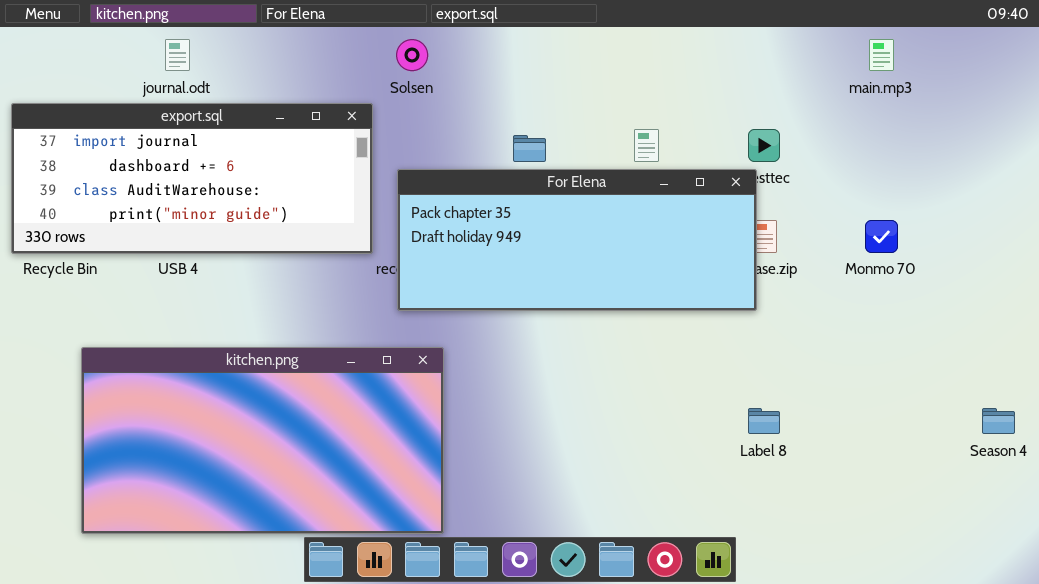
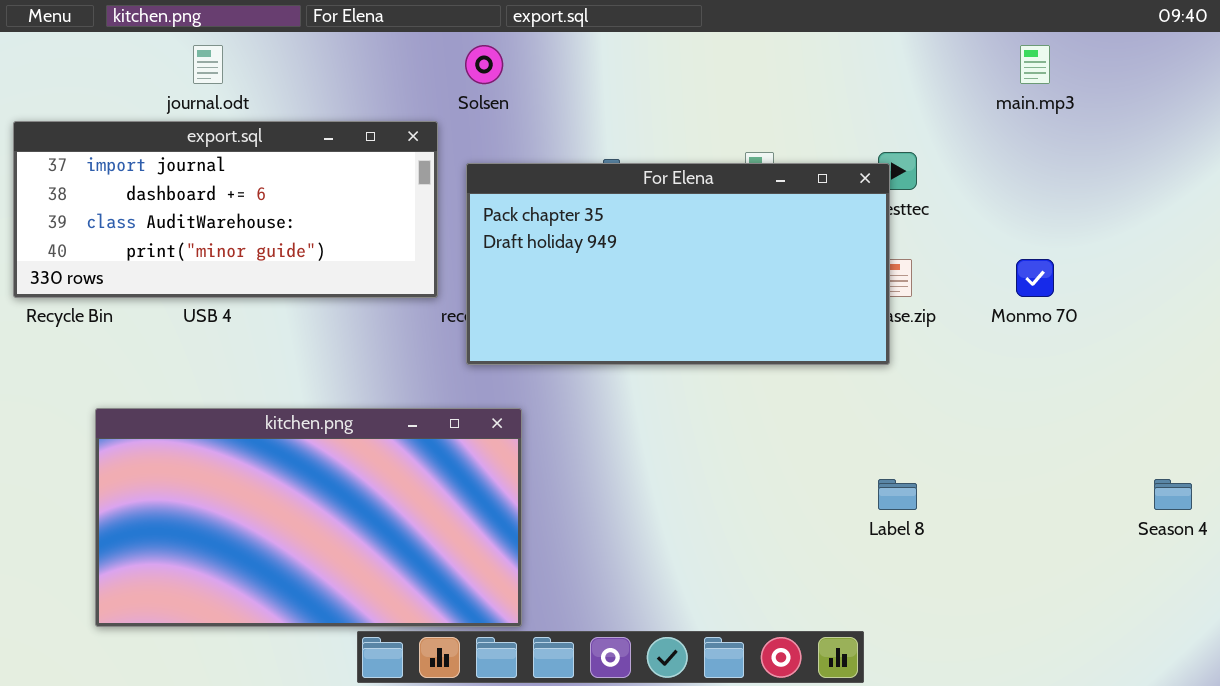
For Elena: [397,169,757,311] -> [466,163,890,365], resized

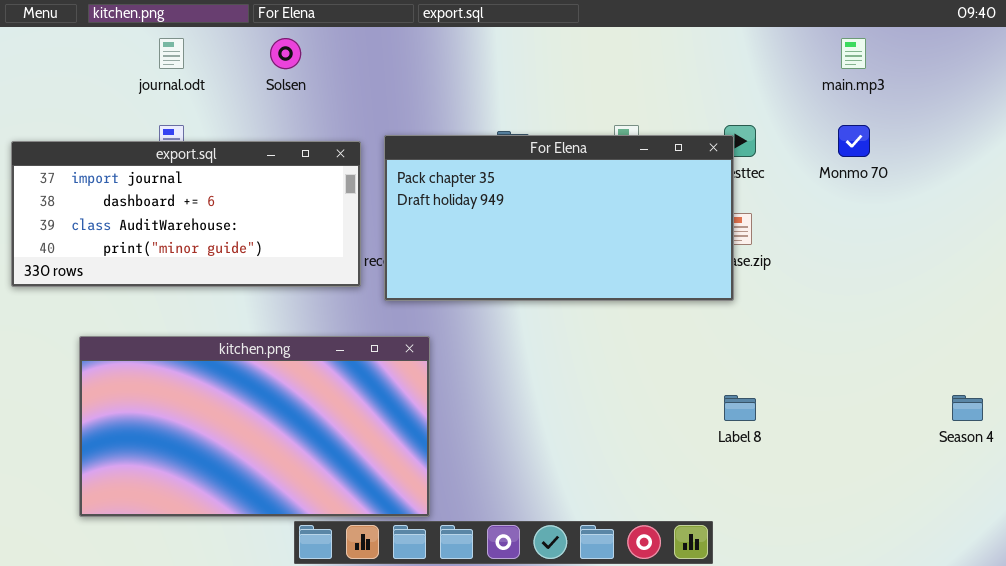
Solsen: [465,45,503,84] -> [270,38,301,69], moved
export.sql: [13,121,438,298] -> [11,141,361,287], moved
Monmo 70: [1016,259,1054,297] -> [838,125,870,157], moved

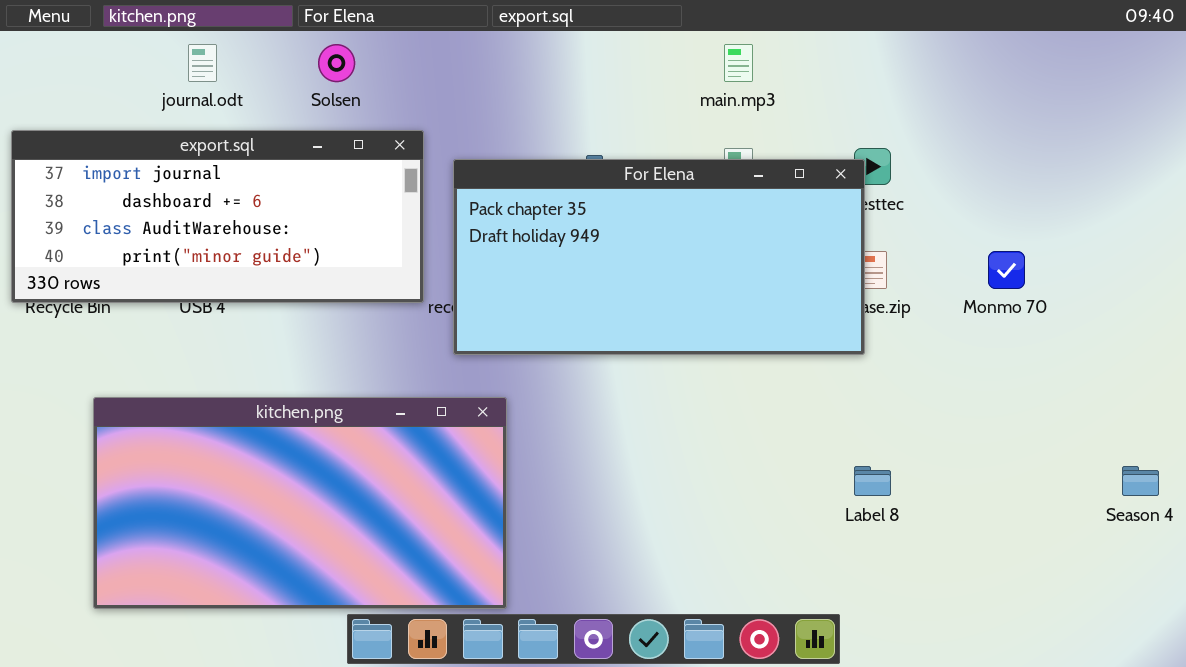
main.mp3: [841,38,866,69] -> [724,44,753,82], moved
Monmo 70: [838,125,870,157] -> [988,251,1025,289], moved
export.sql: [11,141,361,287] -> [11,130,424,303], moved

